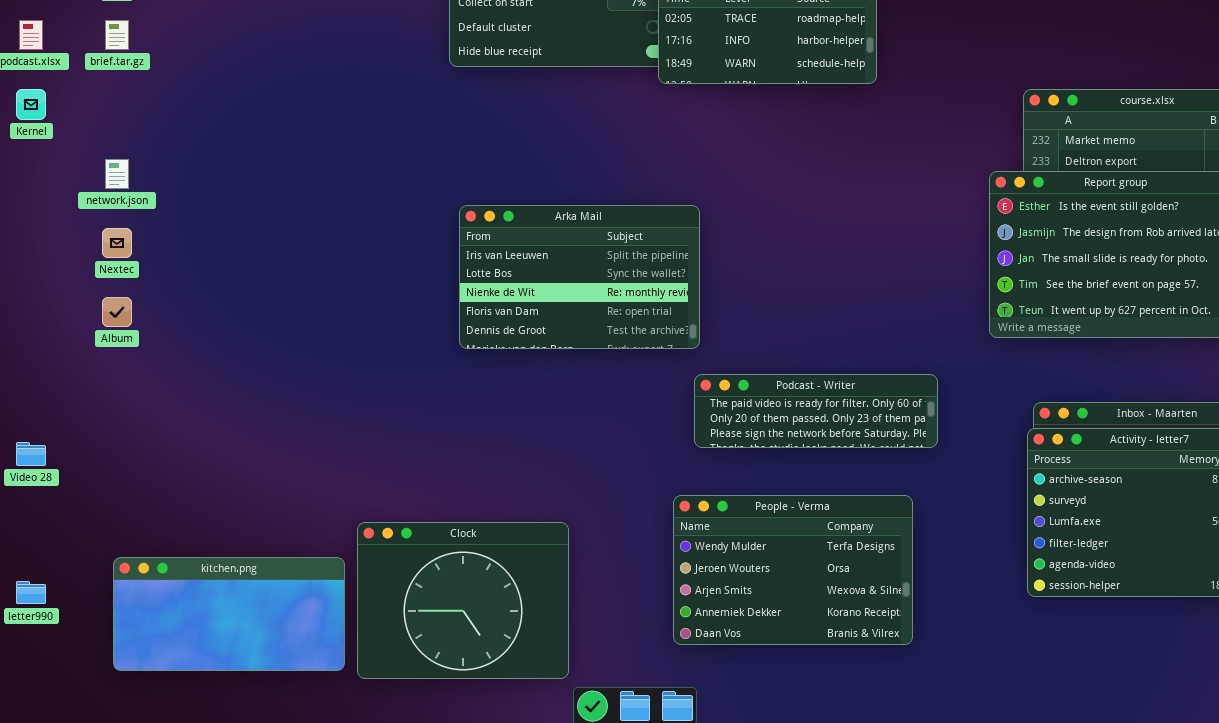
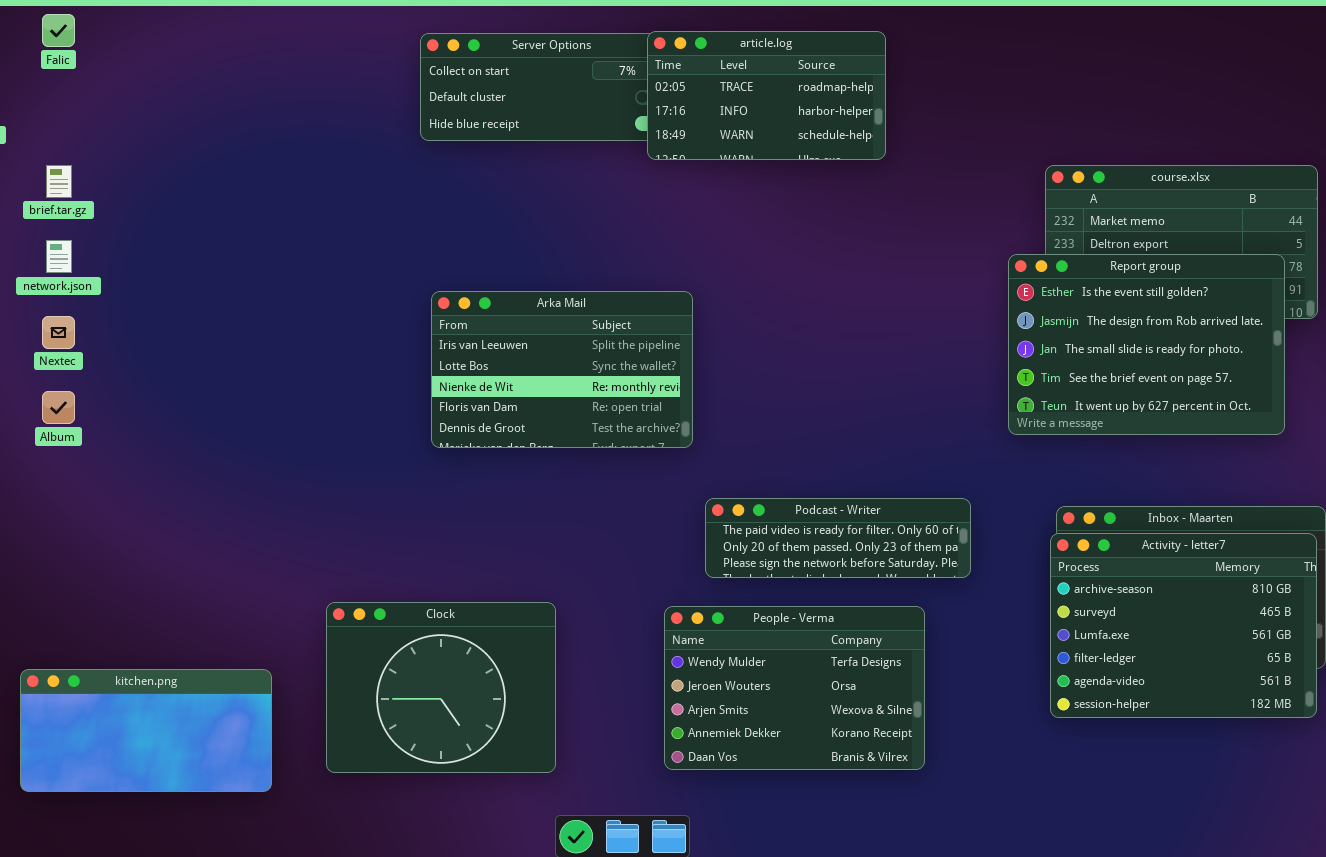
brief.tar.gz: [105,20,129,50] -> [46,165,72,198], moved
Podcast - Writer: [694,374,938,448] -> [705,498,971,578], moved
Clock: [357,522,569,679] -> [326,602,556,773], moved
kitchen.png: [113,557,345,671] -> [20,669,272,792], moved

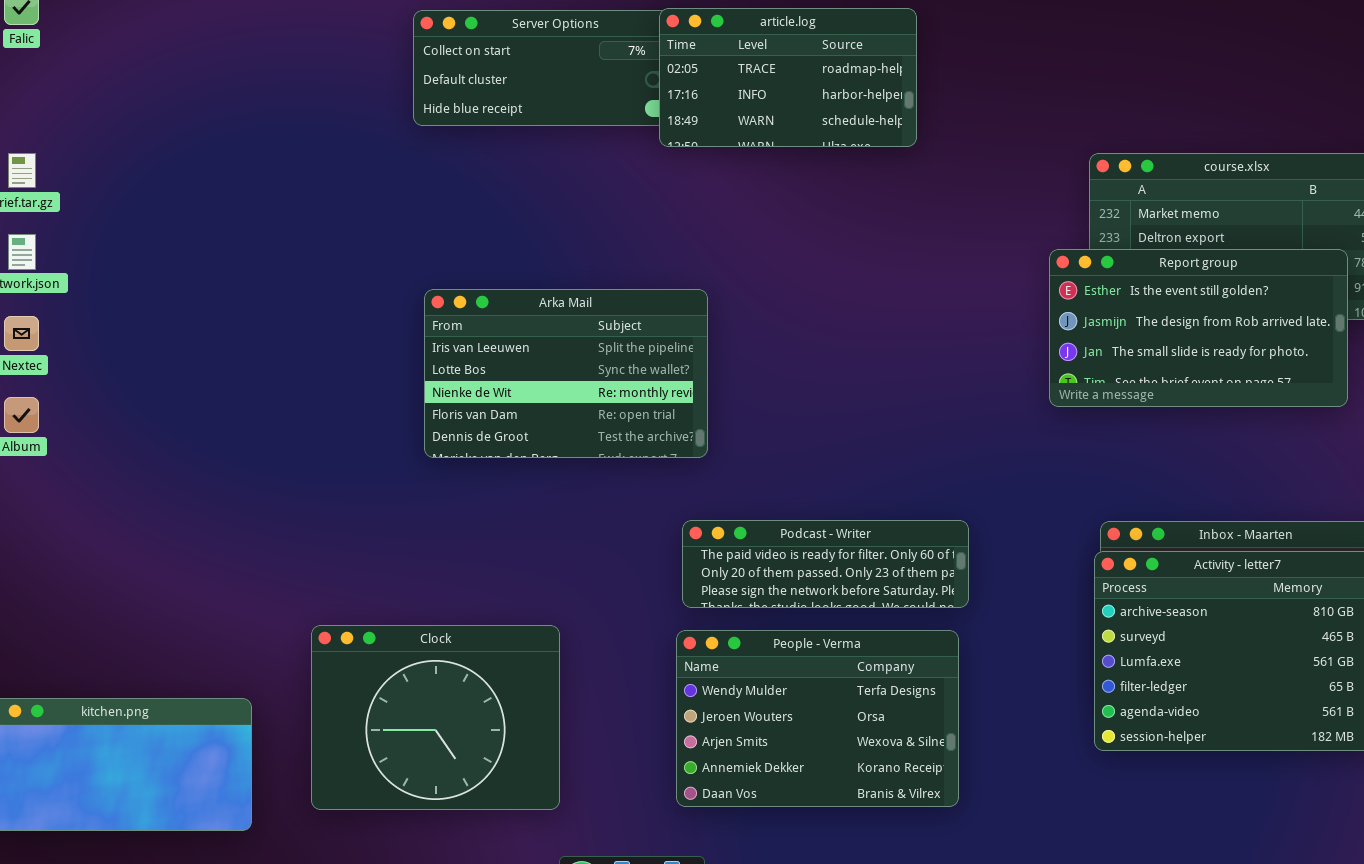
Report group: [1008,254,1285,435] -> [1049,249,1348,407], resized
Podcast - Writer: [705,498,971,578] -> [682,520,969,608], moved

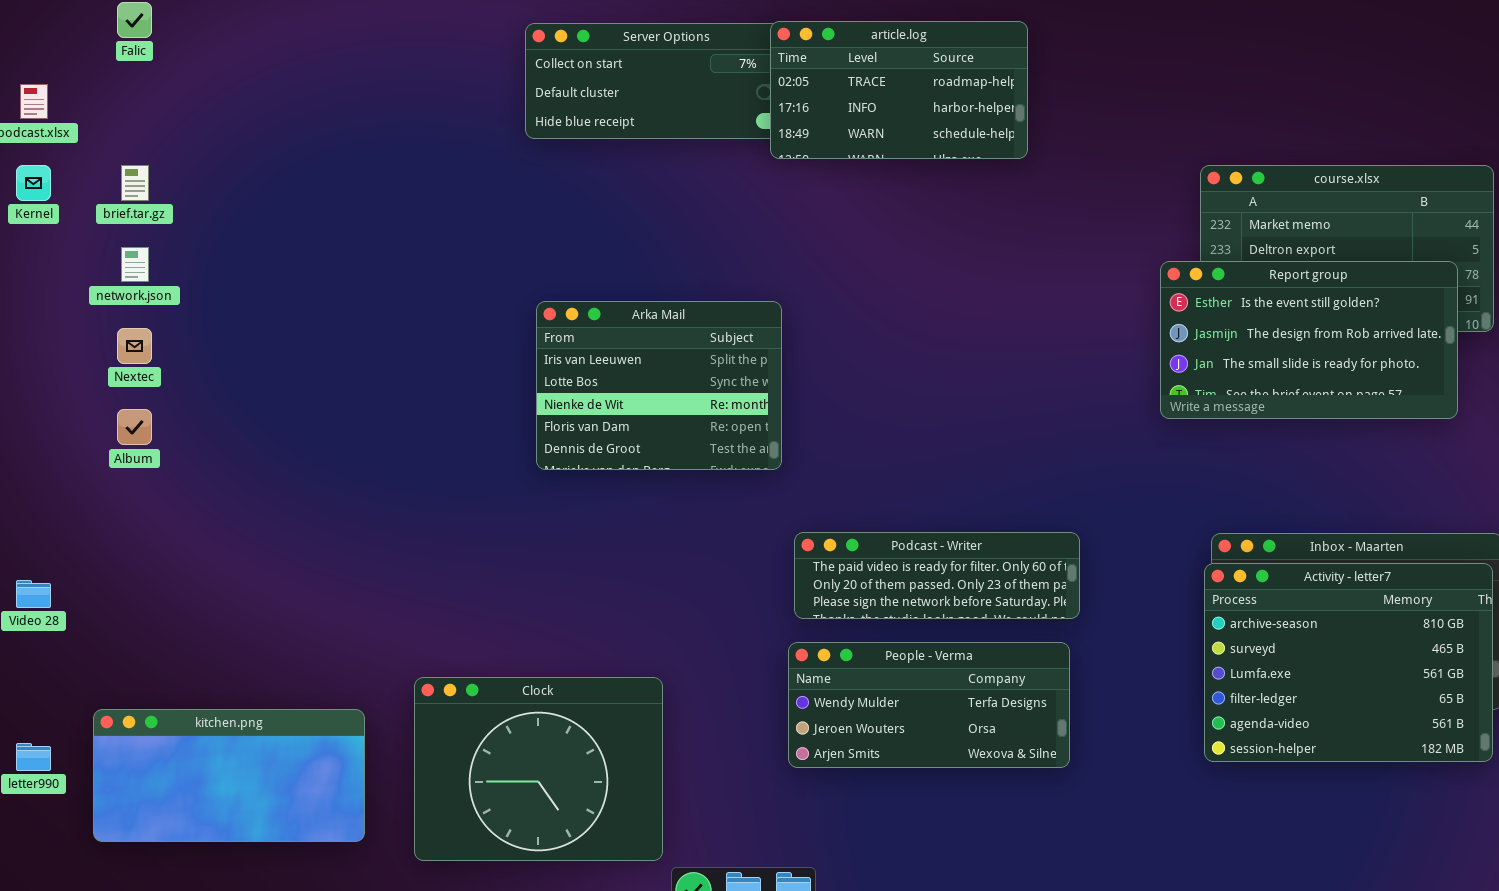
Arka Mail: [424,289,708,458] -> [536,301,782,470], resized
Clock: [311,625,560,810] -> [414,677,663,861], moved
People - Verma: [676,630,959,807] -> [788,642,1070,768], resized

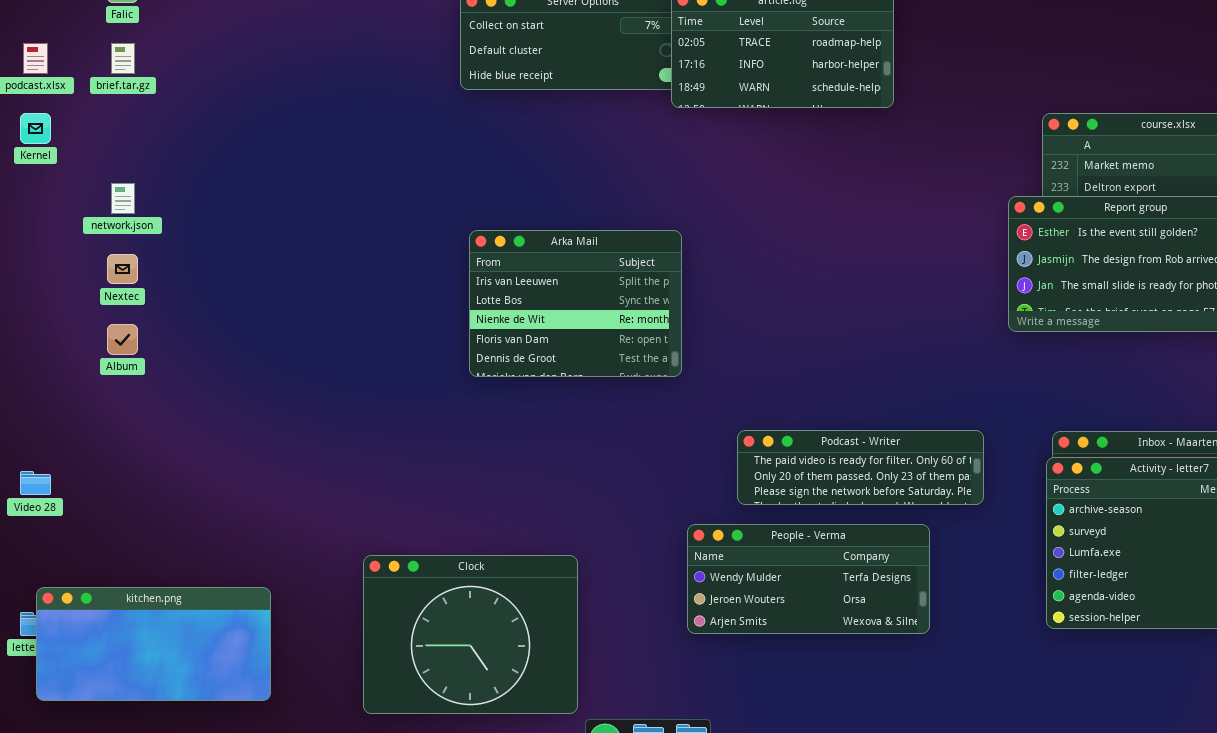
brief.tar.gz: [121,165,149,201] -> [111,43,135,74], moved
Podcast - Writer: [794,532,1080,619] -> [737,430,984,505], moved
kitchen.png: [93,709,365,842] -> [36,587,271,701], moved

